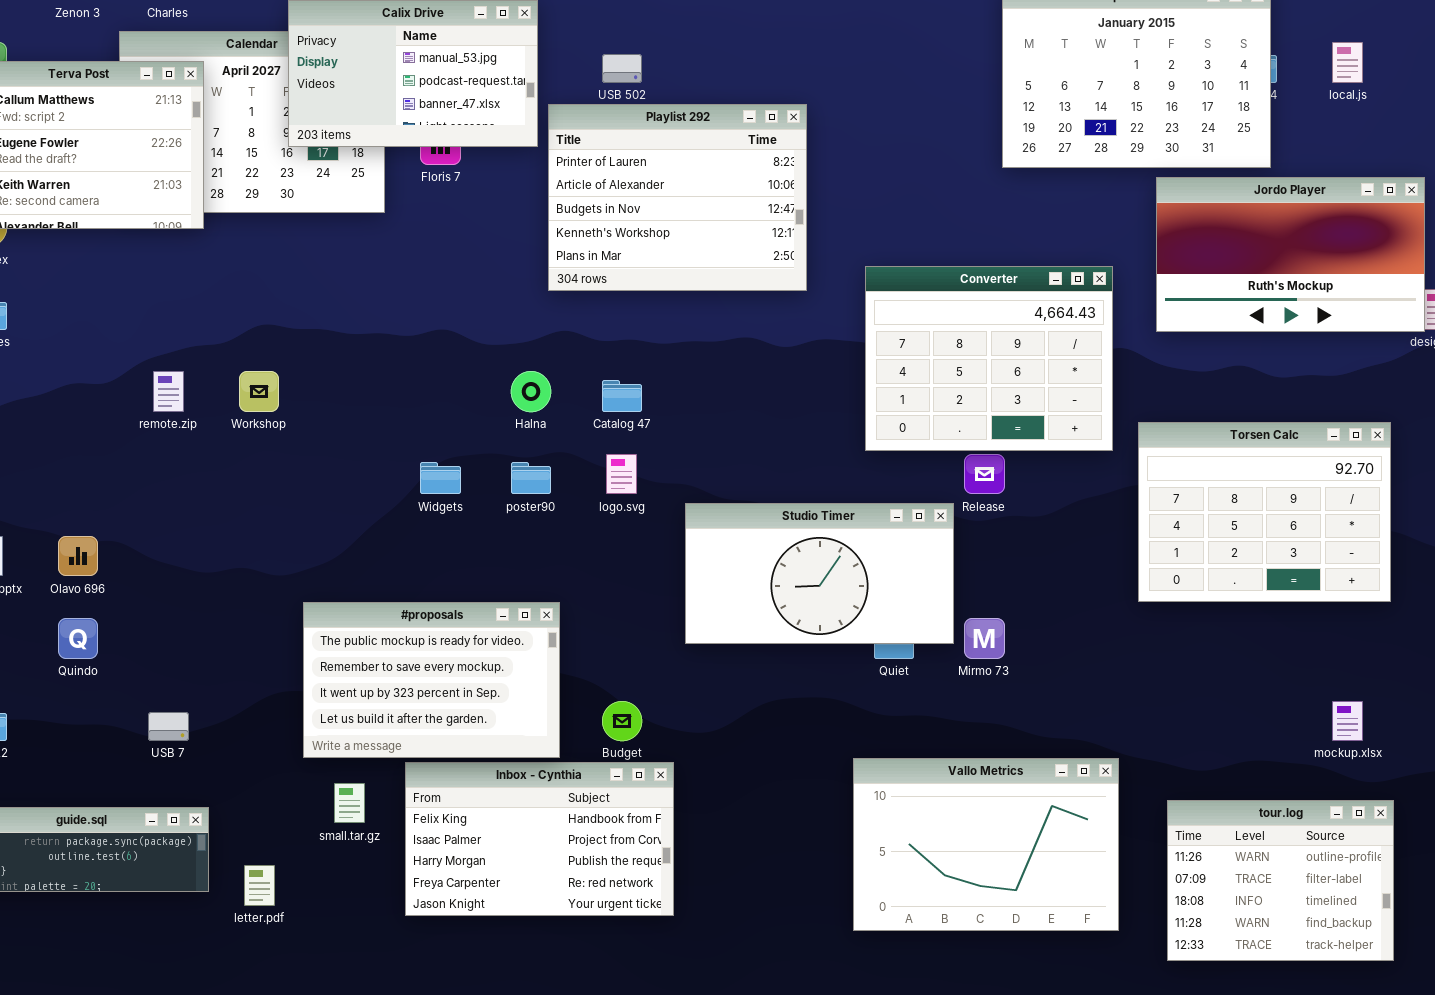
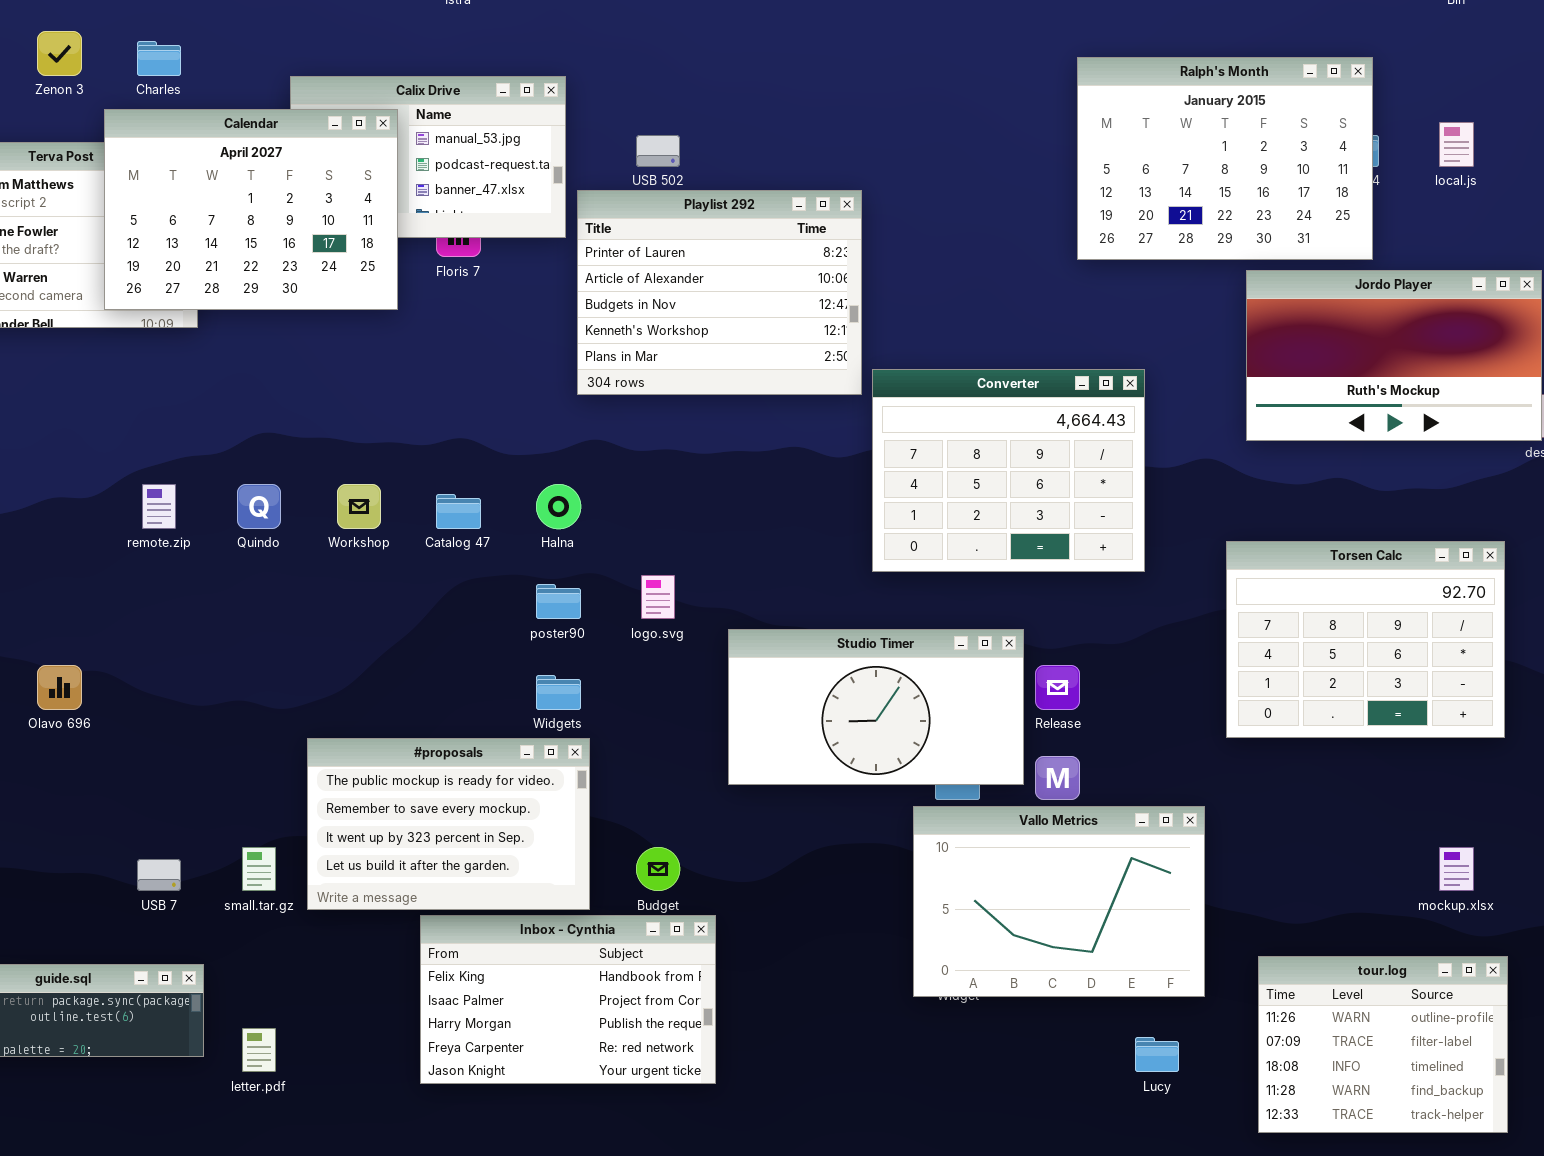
Calendar: [119,31,385,213] -> [104,109,398,310], raised
Converter: [865,266,1113,451] -> [872,369,1145,572], moved
Workshop: [239,371,279,412] -> [337,484,381,529], moved
Catalog 47: [602,380,642,412] -> [436,494,481,529], moved
Release: [964,454,1005,494] -> [1035,665,1080,710], moved
Widgets: [420,462,461,494] -> [536,675,581,710], moved
Quindo: [58,618,98,659] -> [237,484,281,529], moved
Vallo Metrics: [853,758,1119,931] -> [913,806,1205,997], moved
small.tar.gz: [334,783,365,823] -> [242,847,276,891], moved

